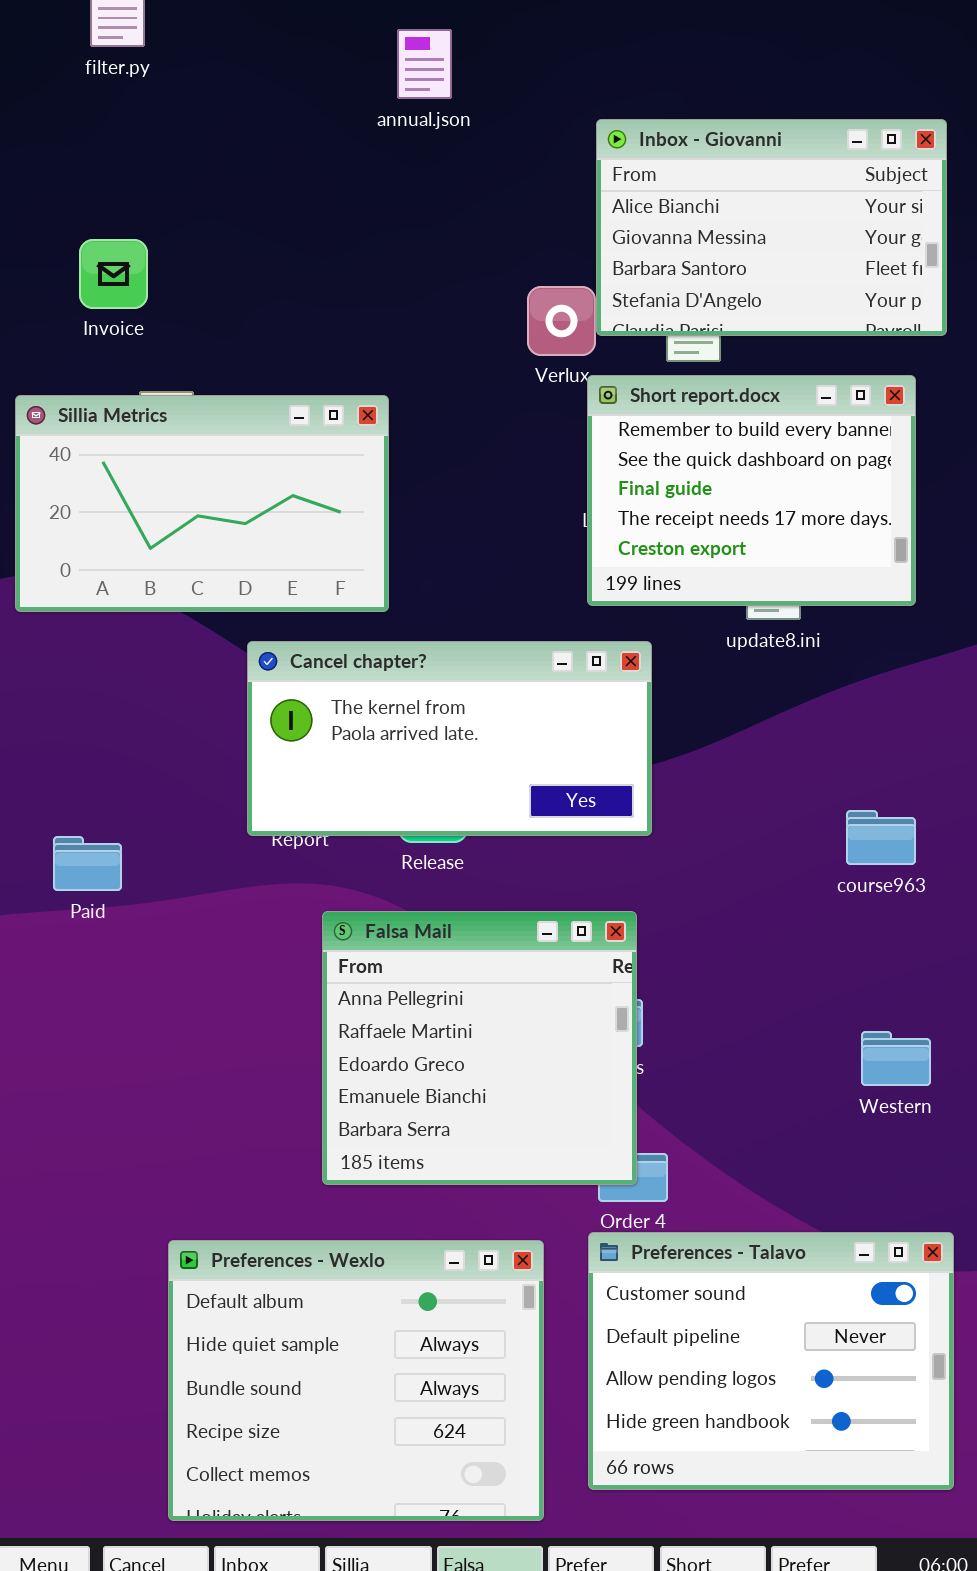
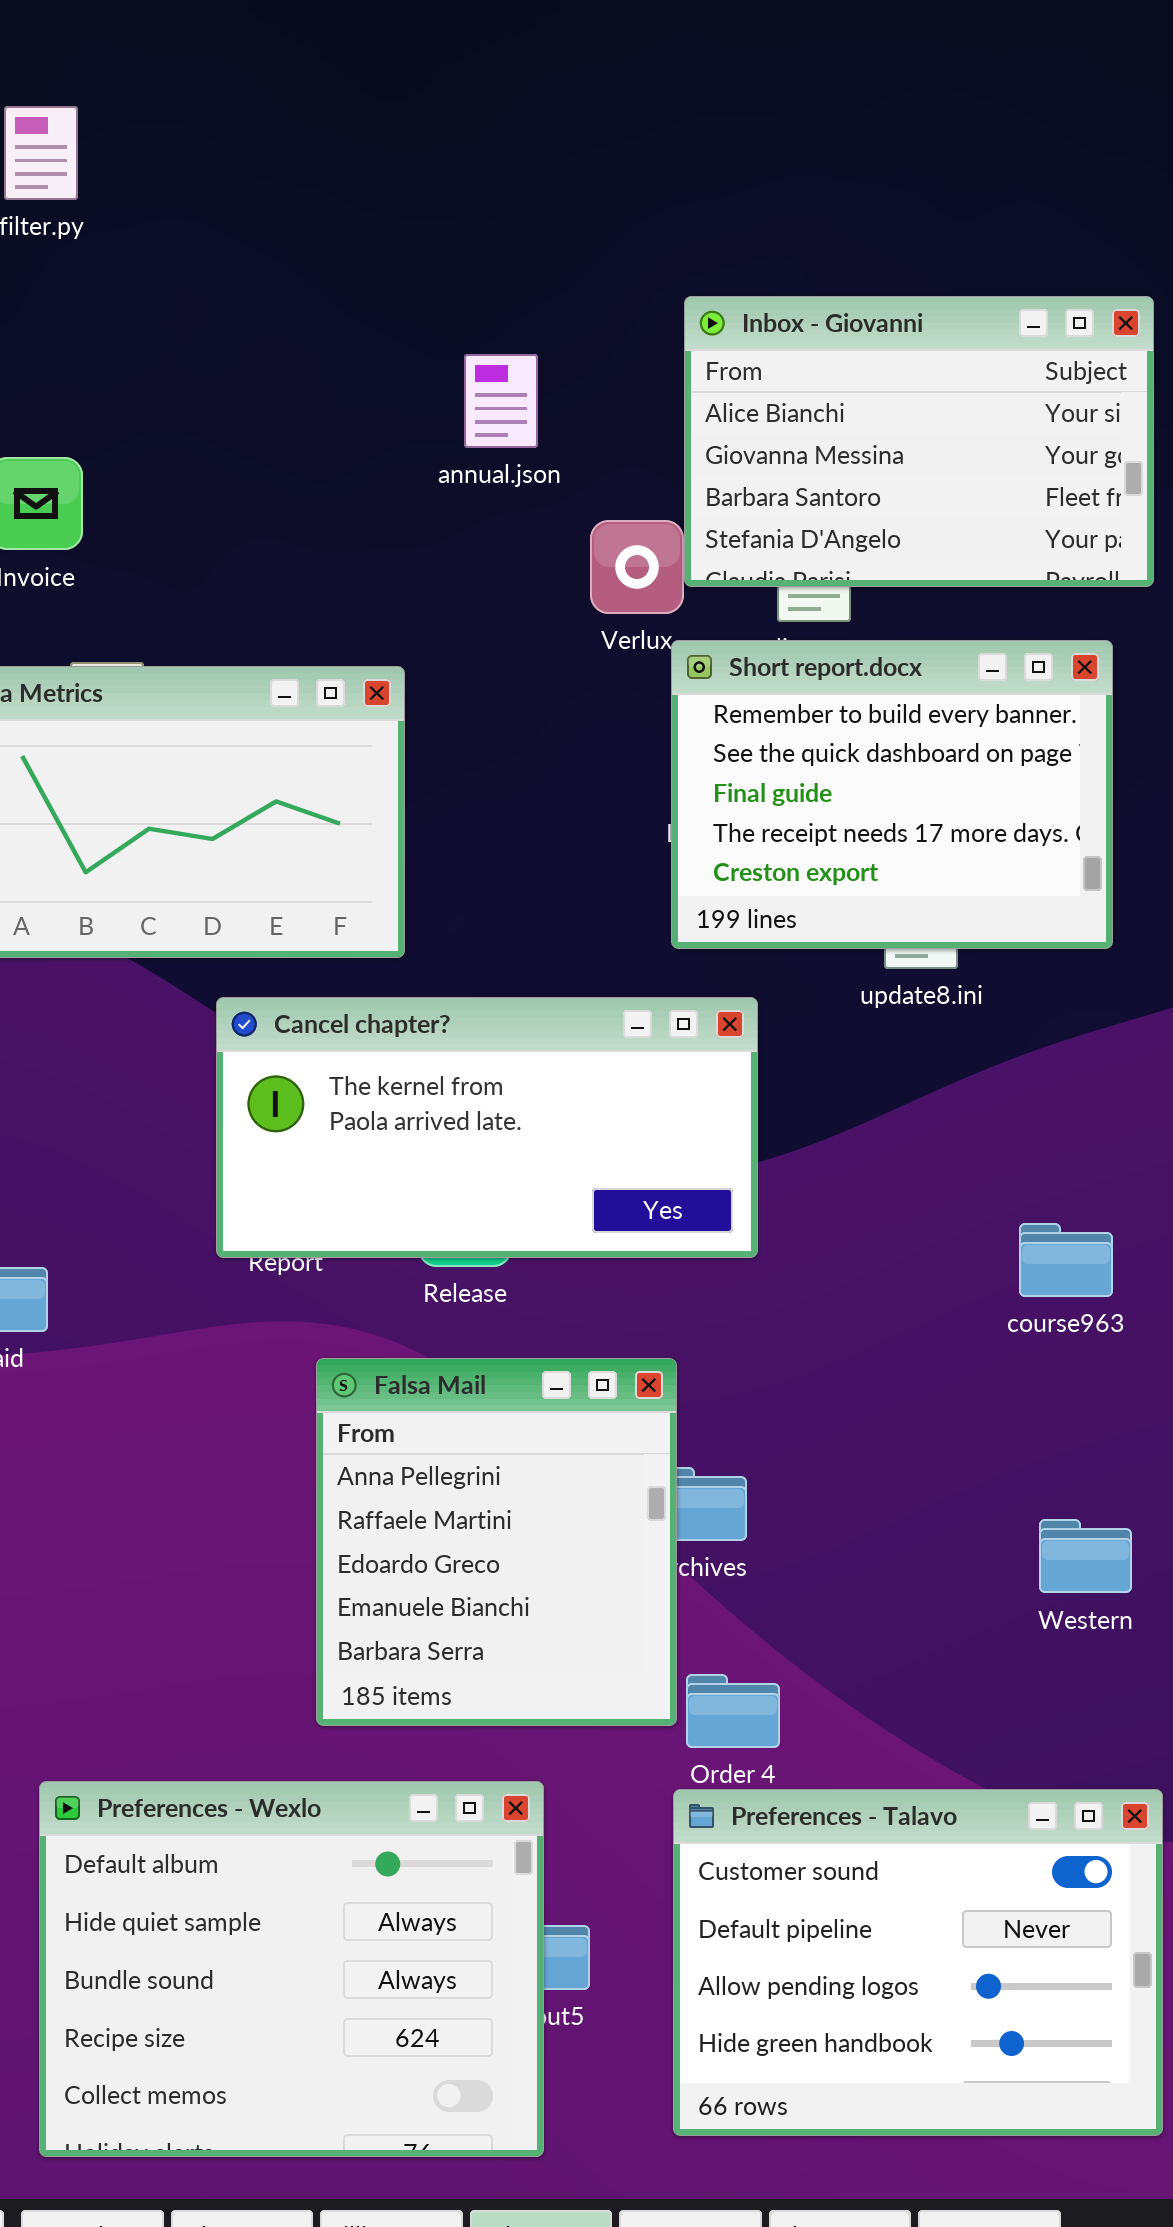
annual.json: [397,29,452,99] -> [464,354,538,448], moved
Falsa Mail: [322,911,637,1185] -> [316,1358,677,1726], resized
Preferences - Wexlo: [168,1240,544,1521] -> [39,1781,544,2157], moved

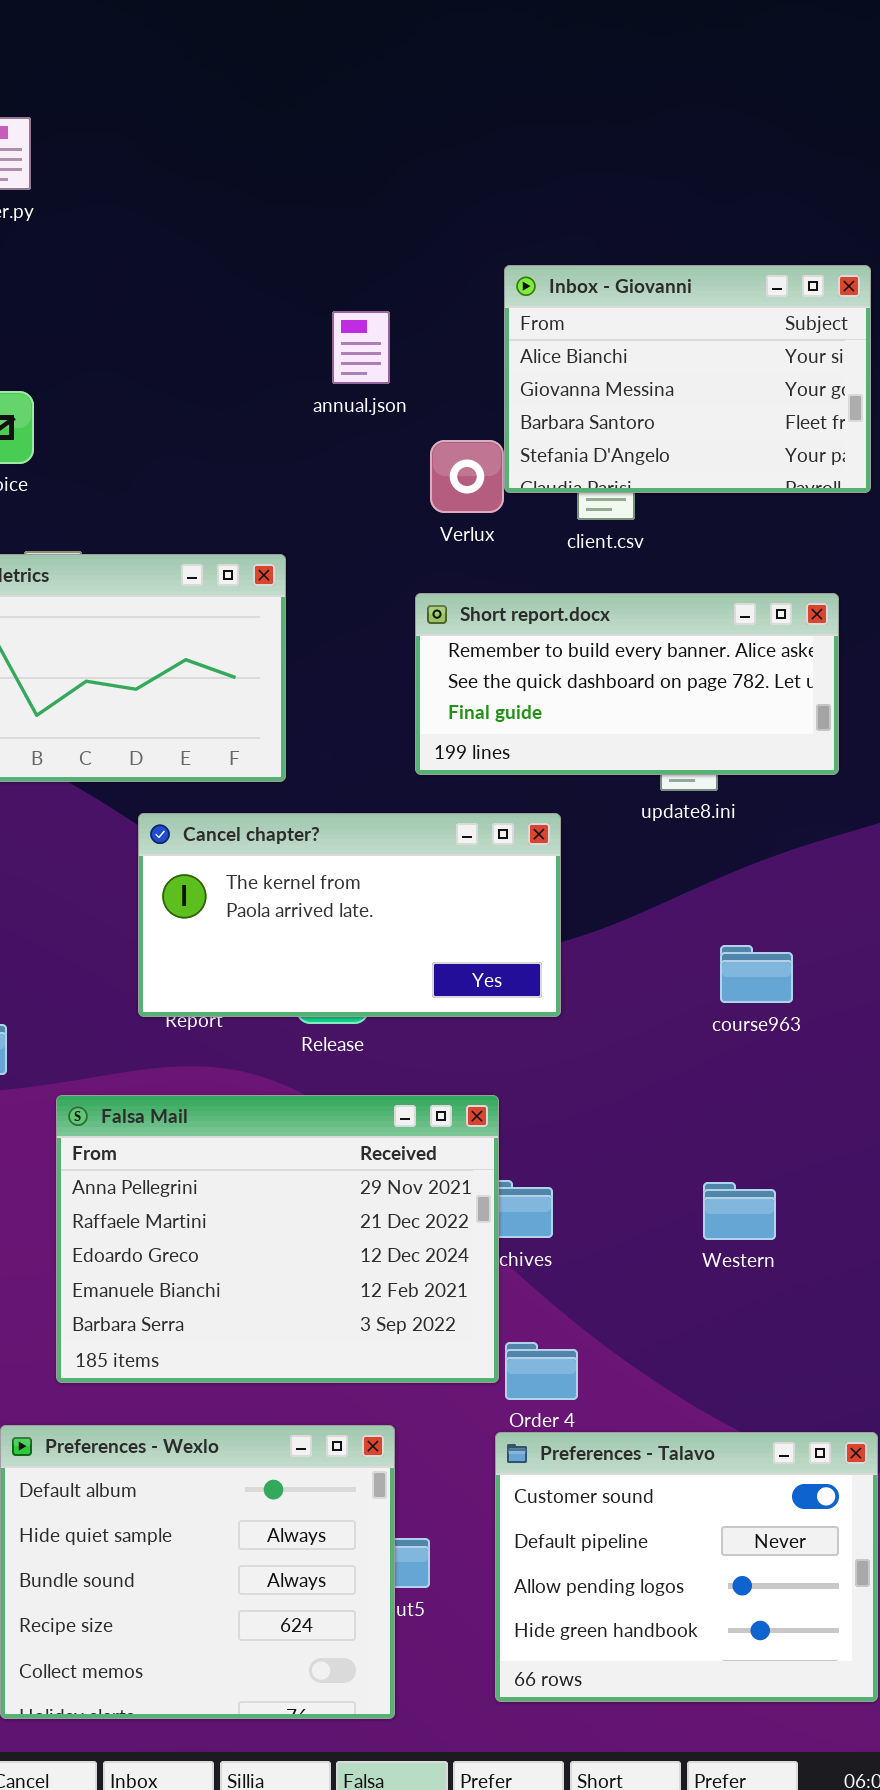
Short report.docx: [671,640,1113,949] -> [415,593,839,775], resized
course963: [1019,1223,1113,1297] -> [720,945,793,1003], moved
Falsa Mail: [316,1358,677,1726] -> [56,1095,499,1383], resized
Western: [1039,1519,1132,1593] -> [703,1182,776,1240], moved

